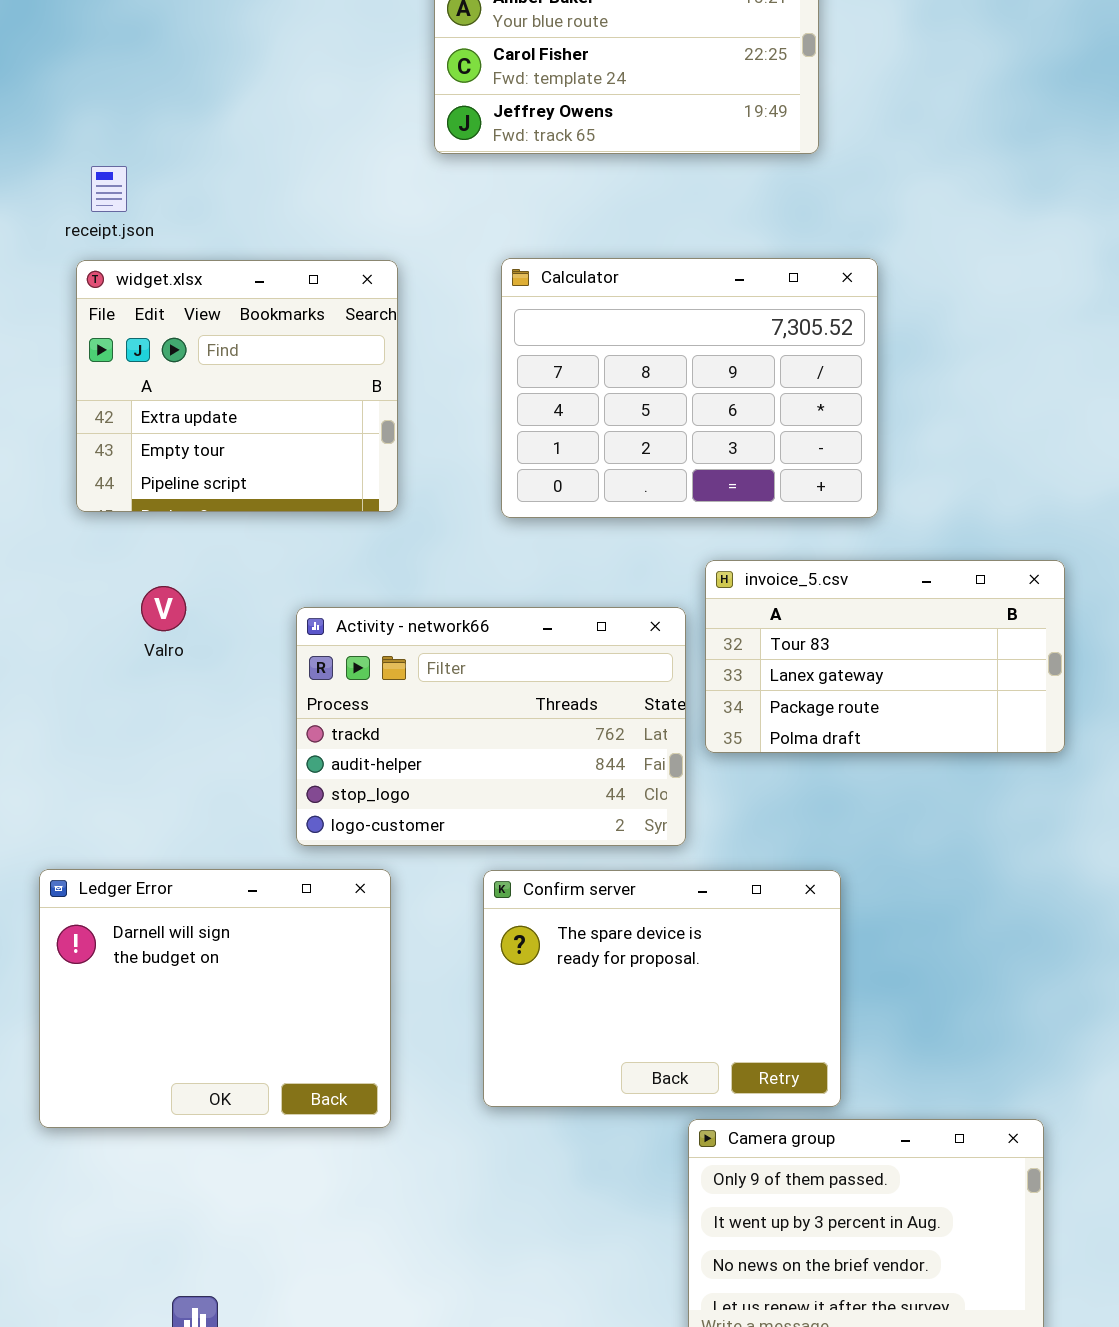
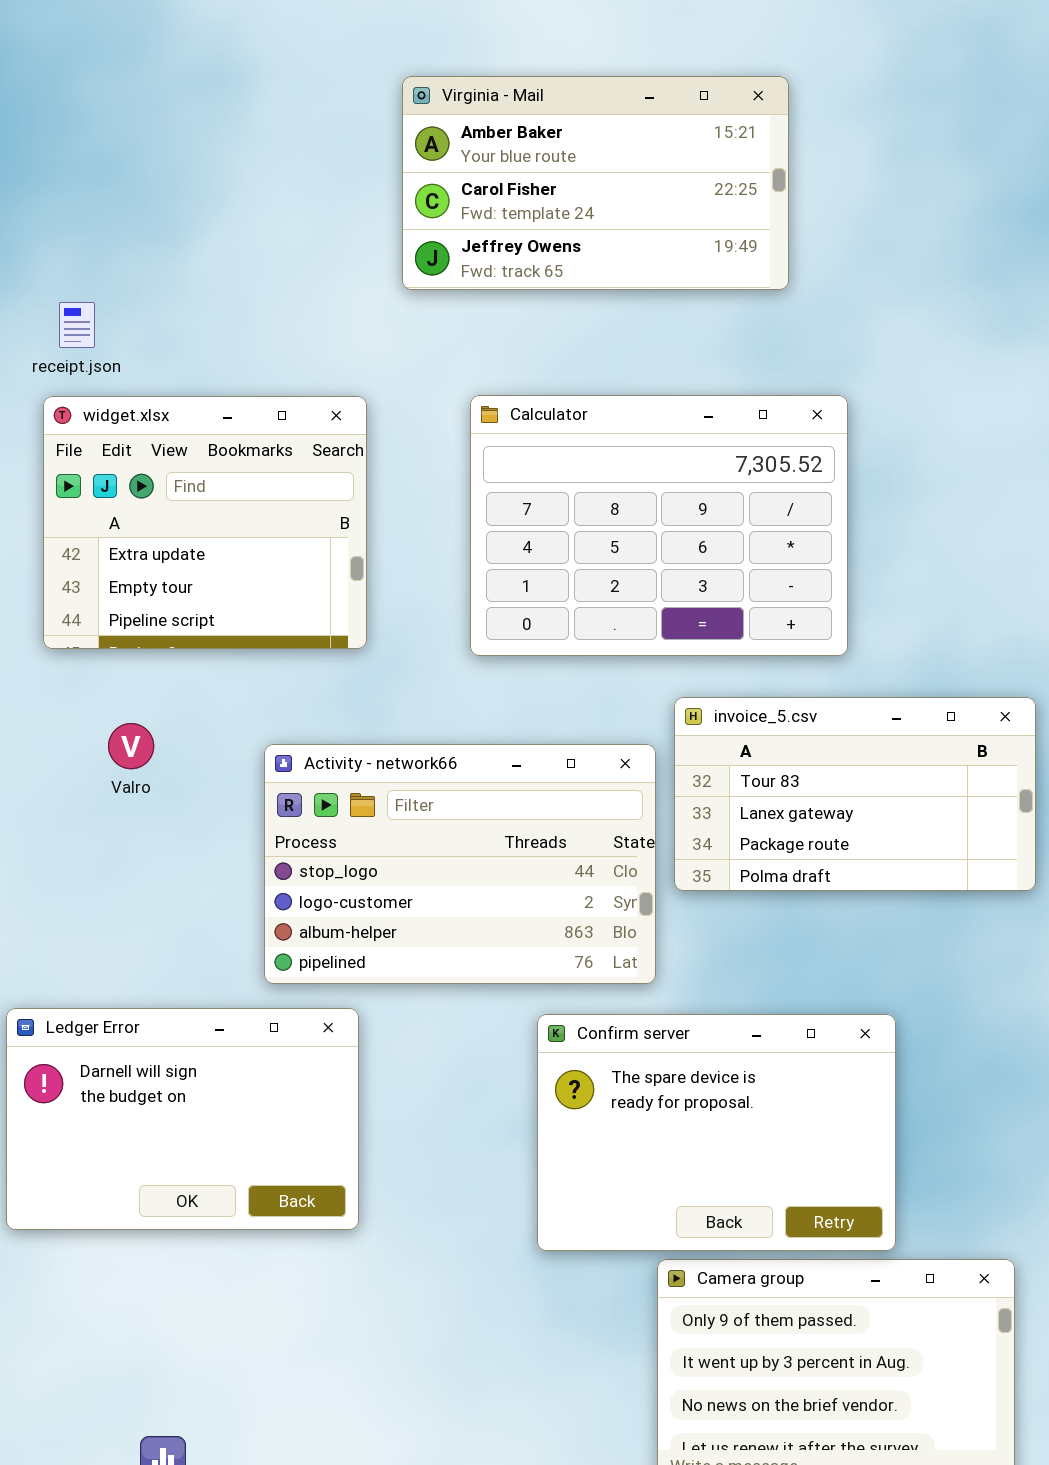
Activity - network66: [296,607,686,846] -> [264,744,656,984], scrolled down 2 rows
Ledger Error: [39,869,391,1128] -> [6,1008,359,1230], resized
Confirm server: [483,870,841,1107] -> [537,1014,896,1251], moved

